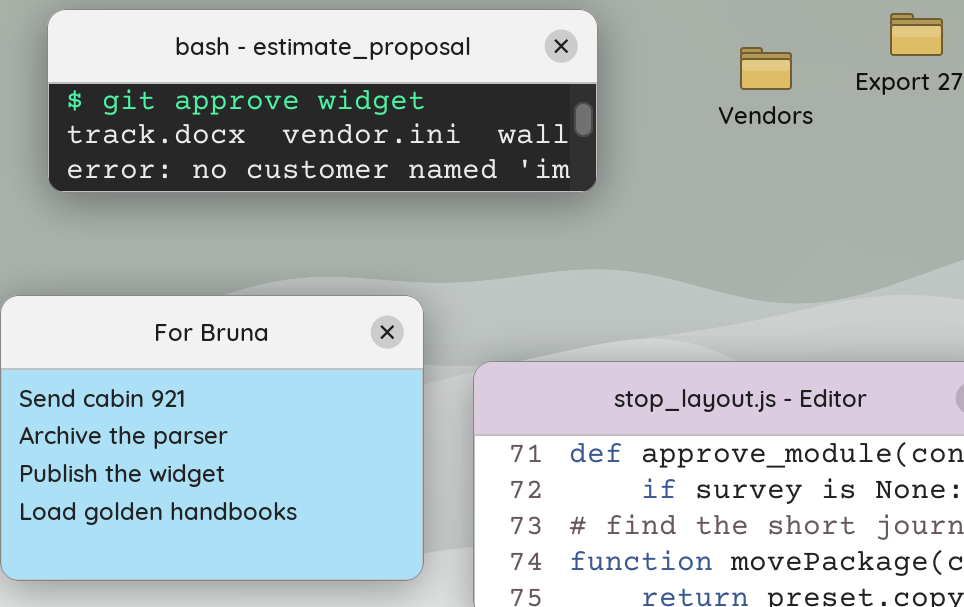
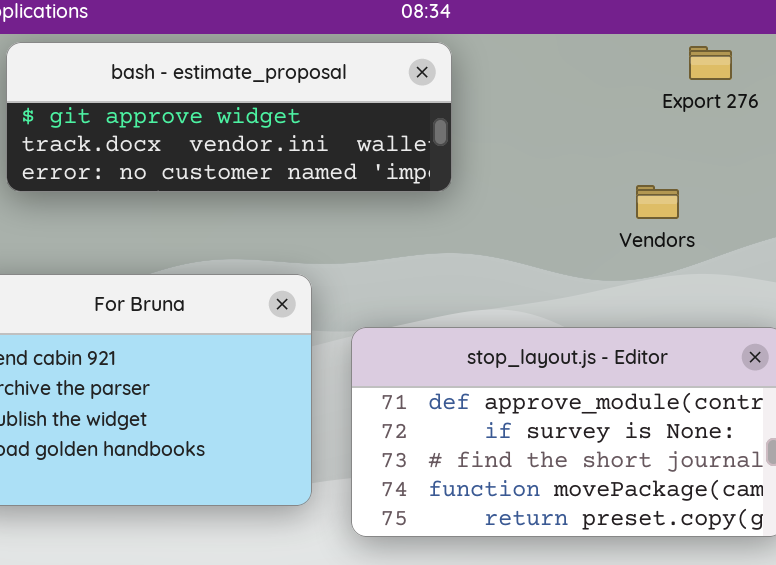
Vendors: [740,47,792,90] -> [636,185,679,219], moved

